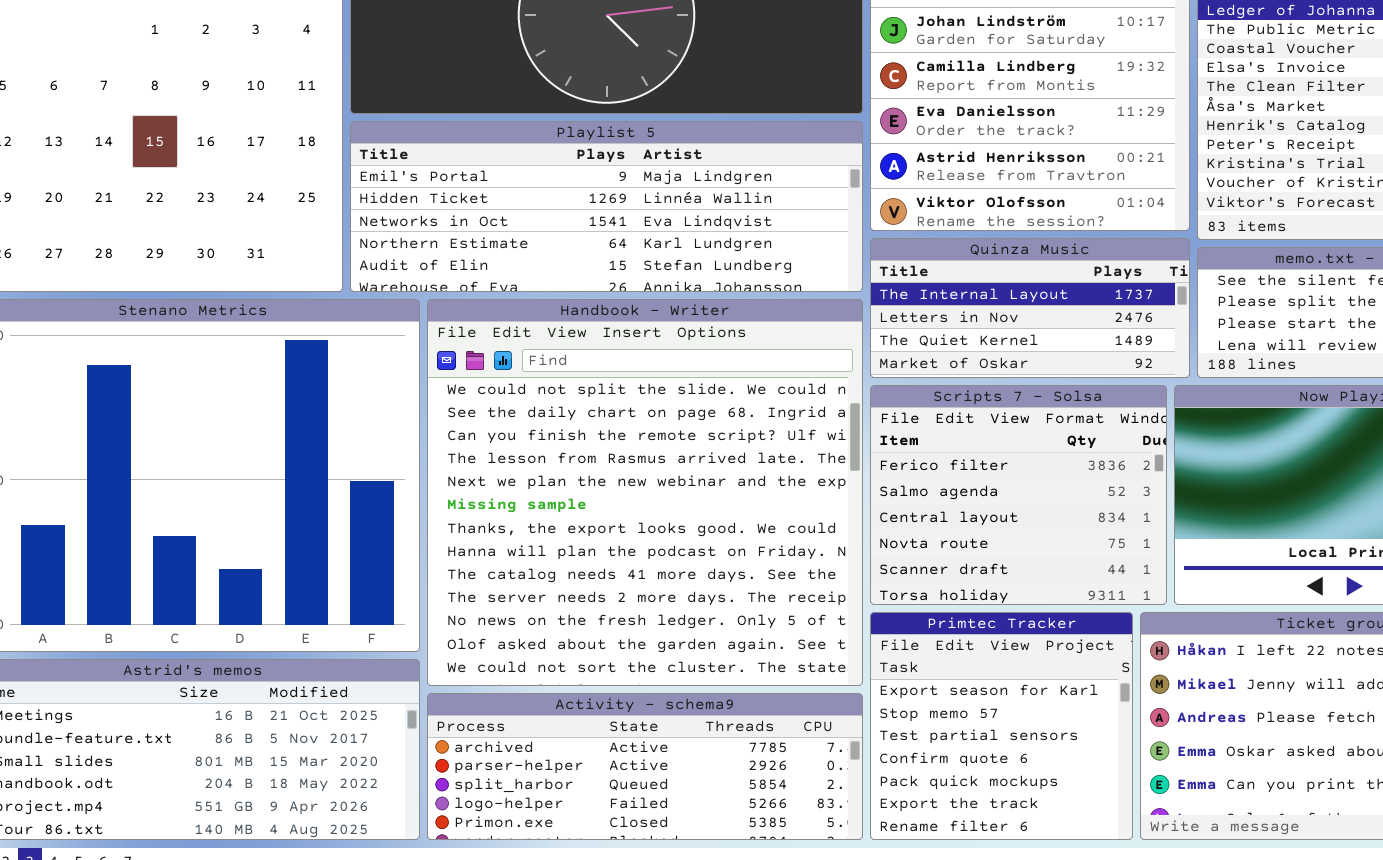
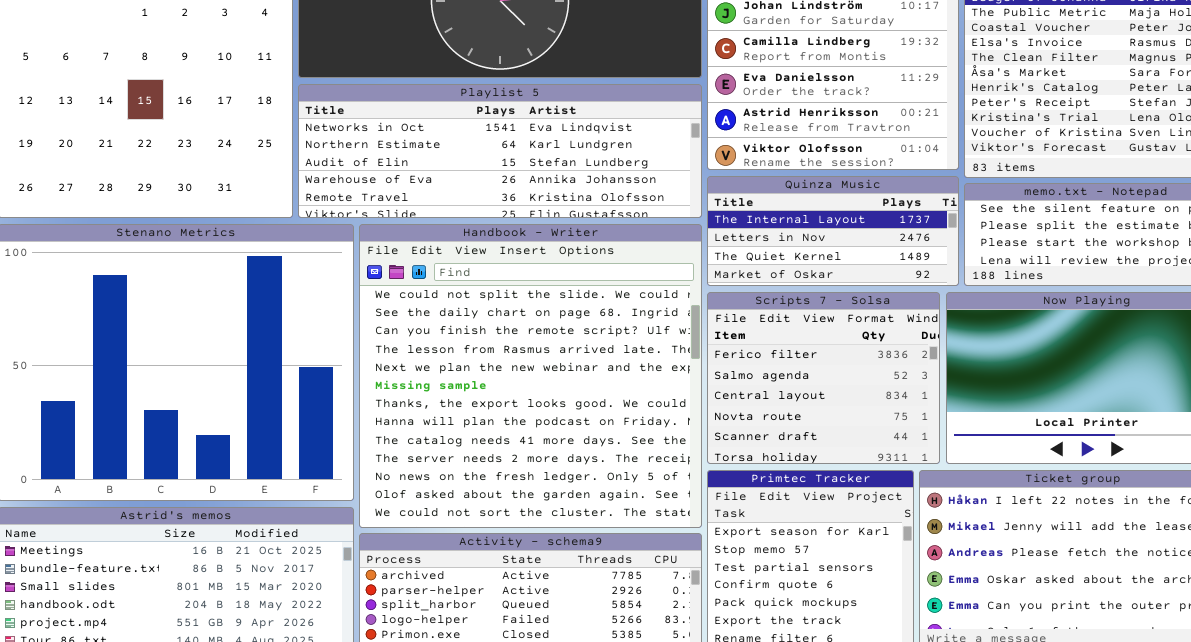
Playlist 5: [350,121,863,292] -> [298,84,702,218], scrolled down 2 rows

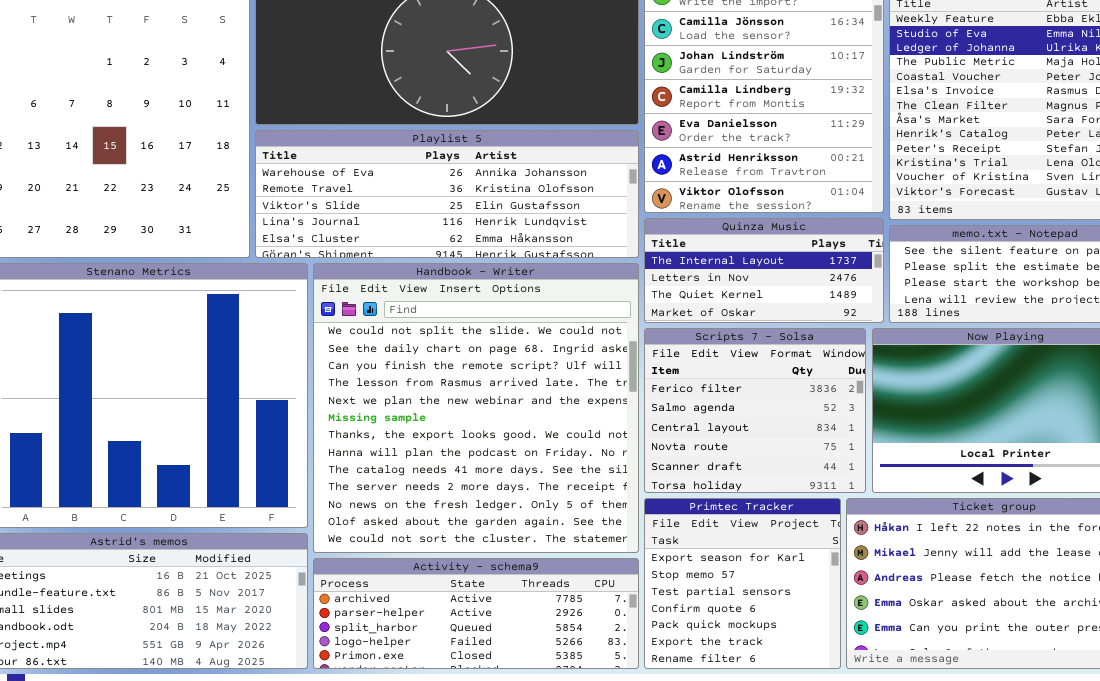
Playlist 5: [298,84,702,218] -> [255,130,639,258], scrolled down 3 rows

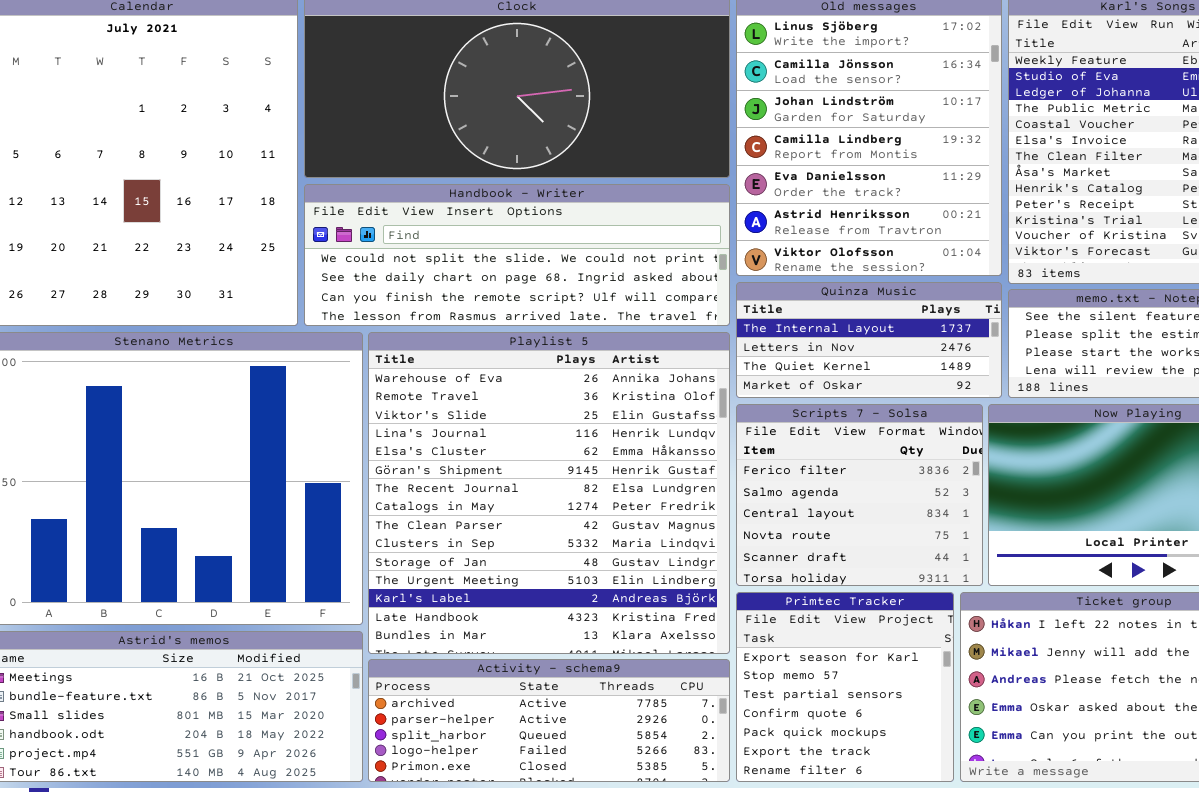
Playlist 5: [255,130,639,258] -> [368,332,730,654], moved, resized
Handbook - Writer: [313,263,639,553] -> [304,184,730,326], moved, resized

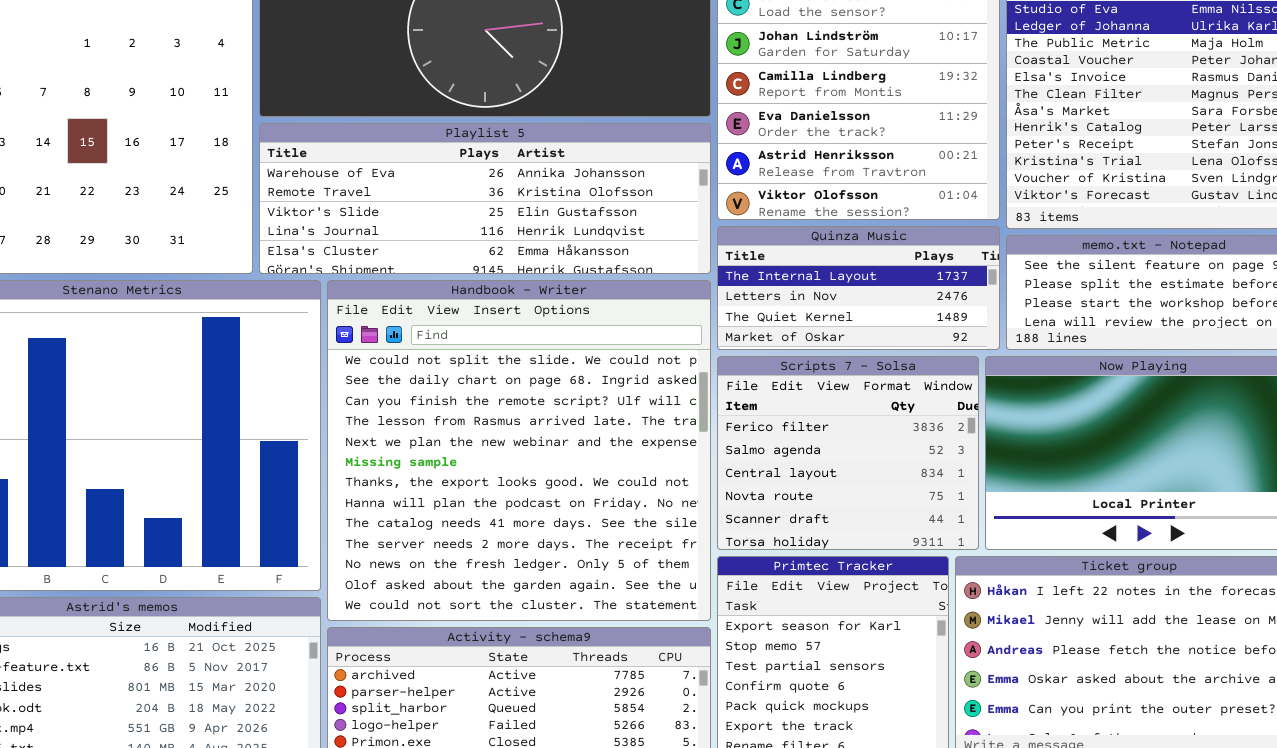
Handbook - Writer: [304,184,730,326] -> [327,280,711,621], moved, resized
Playlist 5: [368,332,730,654] -> [259,123,711,274], moved, resized

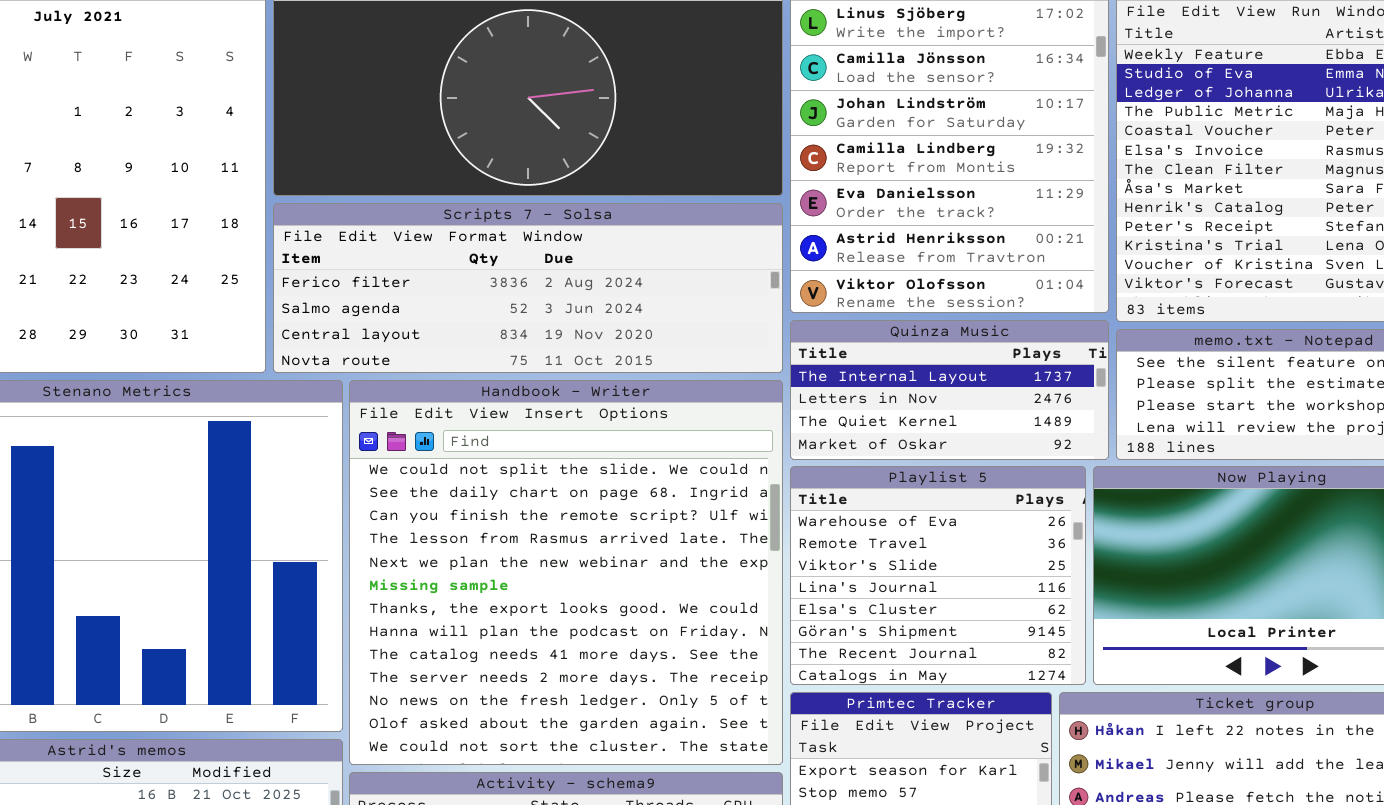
Playlist 5: [259,123,711,274] -> [790,466,1086,685], moved, resized
Scripts 7 - Solsa: [717,356,979,550] -> [273,203,783,373], moved, resized

